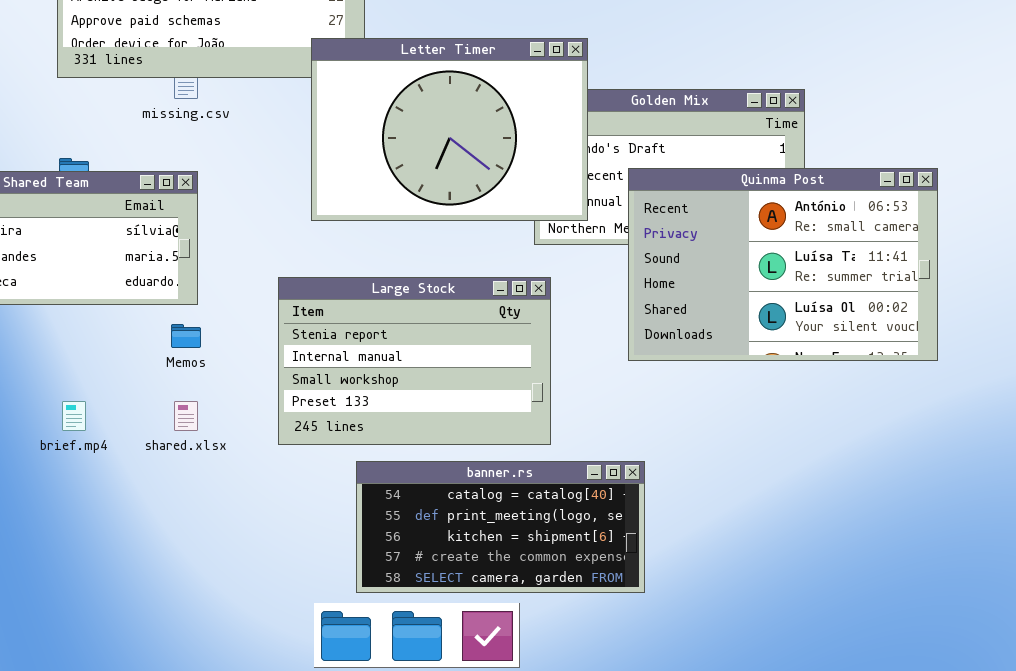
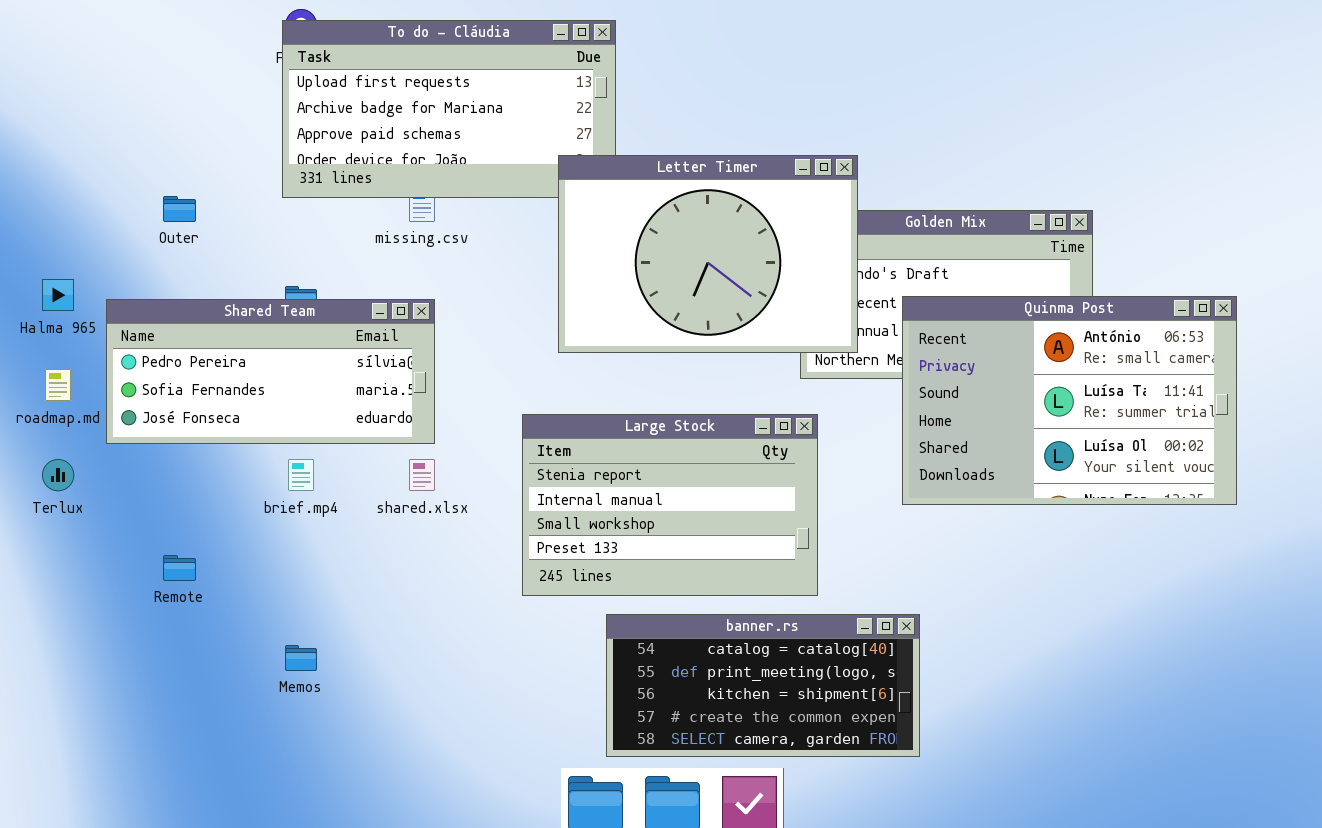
Memos: [171,324,201,348] -> [285,645,317,671], moved
brief.mp4: [62,401,86,431] -> [288,459,314,491], moved
shared.xlsx: [174,401,198,431] -> [409,459,435,491], moved

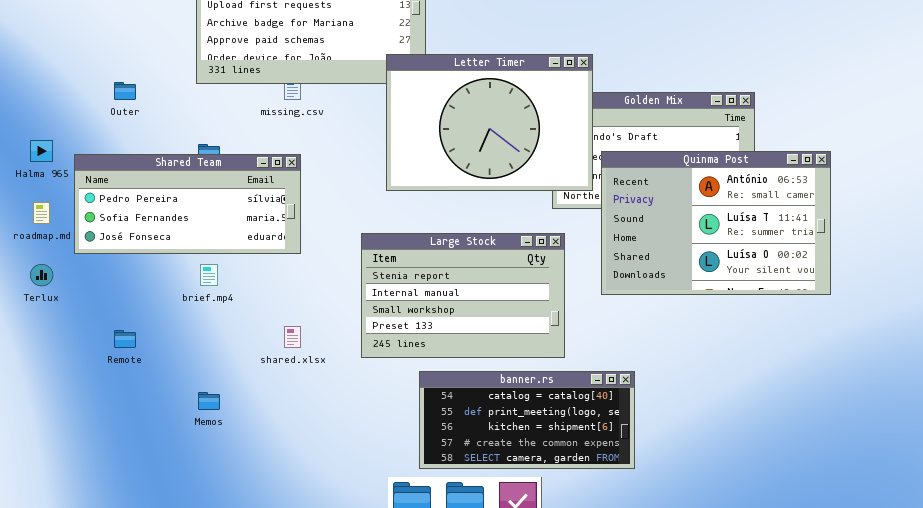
Quinma Post: [902,296,1237,505] -> [601,151,831,295], moved
shared.xlsx: [409,459,435,491] -> [284,326,301,348], moved

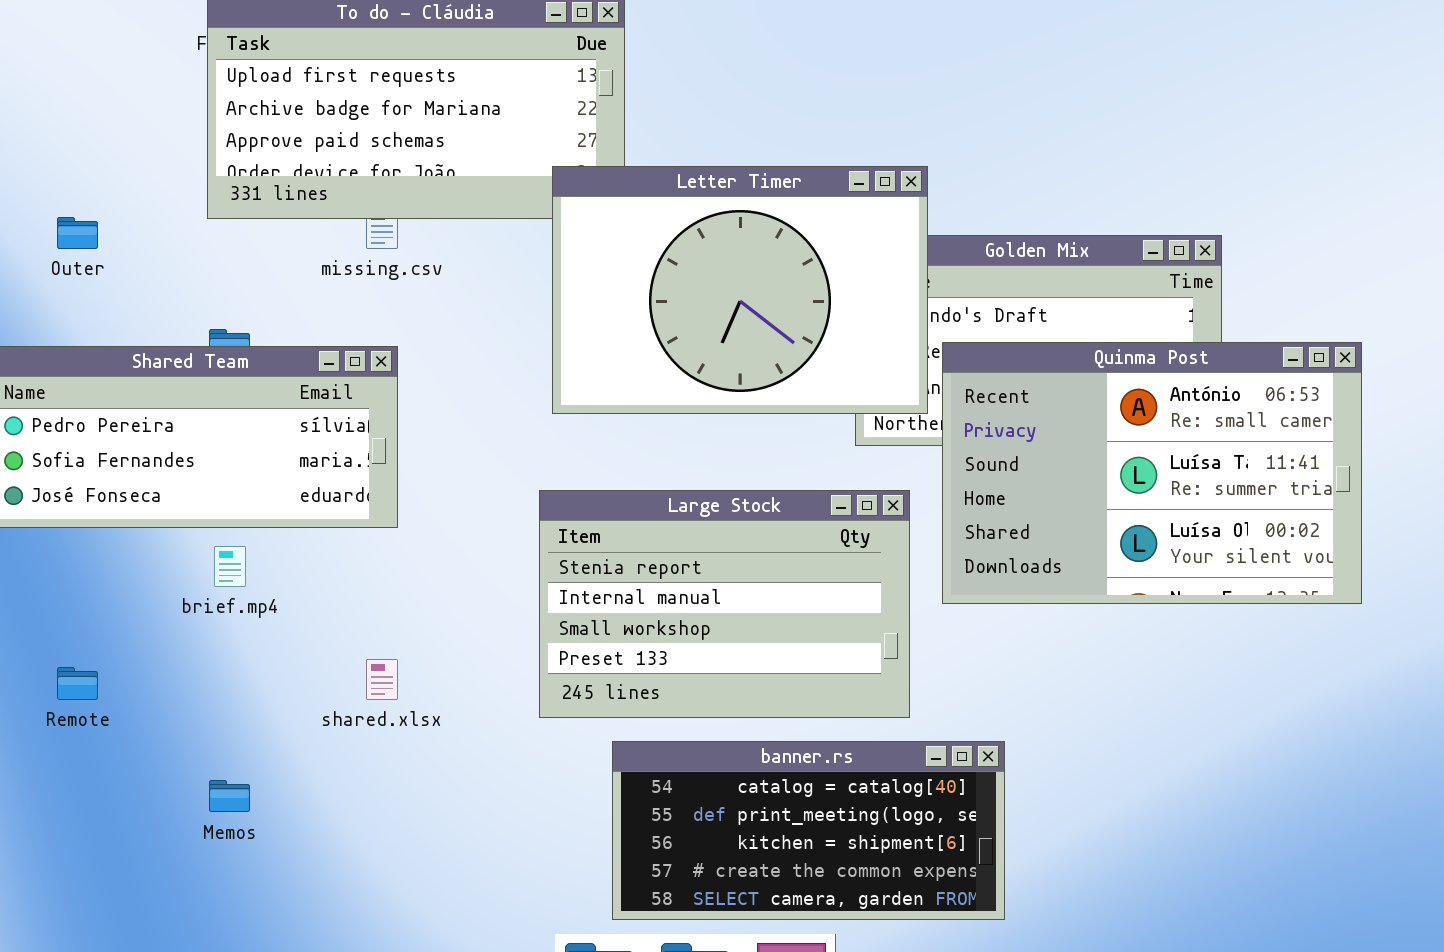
Large Stock: [361,233,565,358] -> [539,490,910,718], moved

